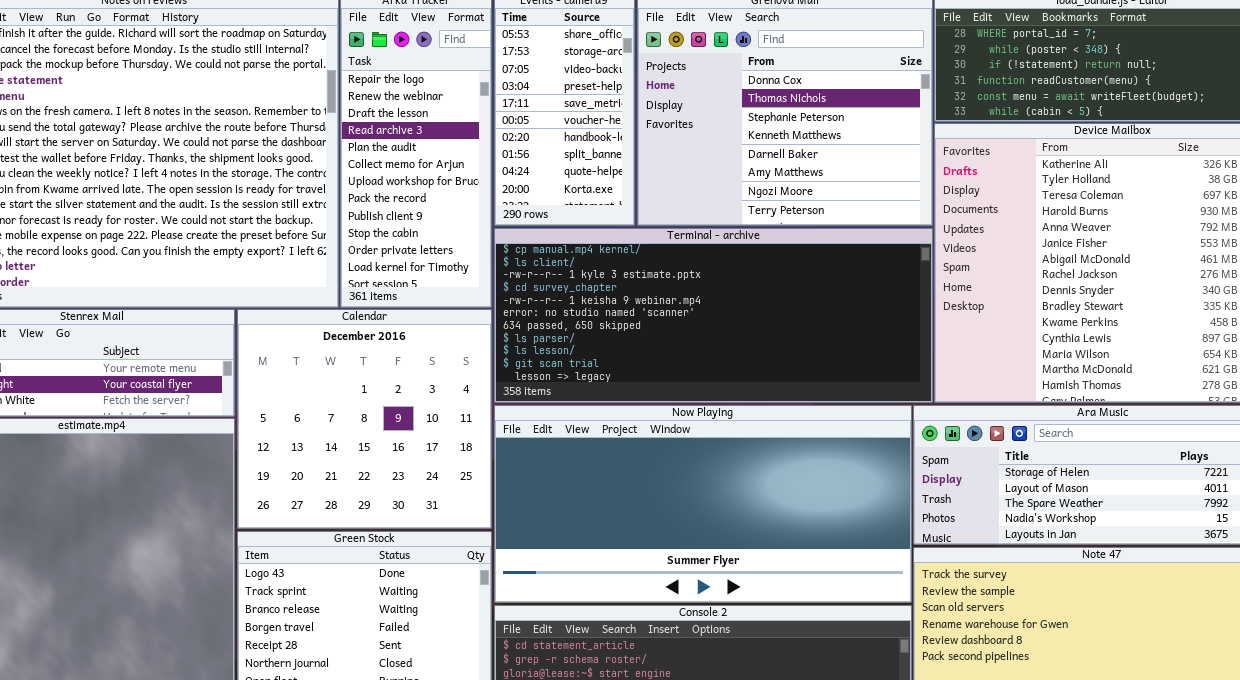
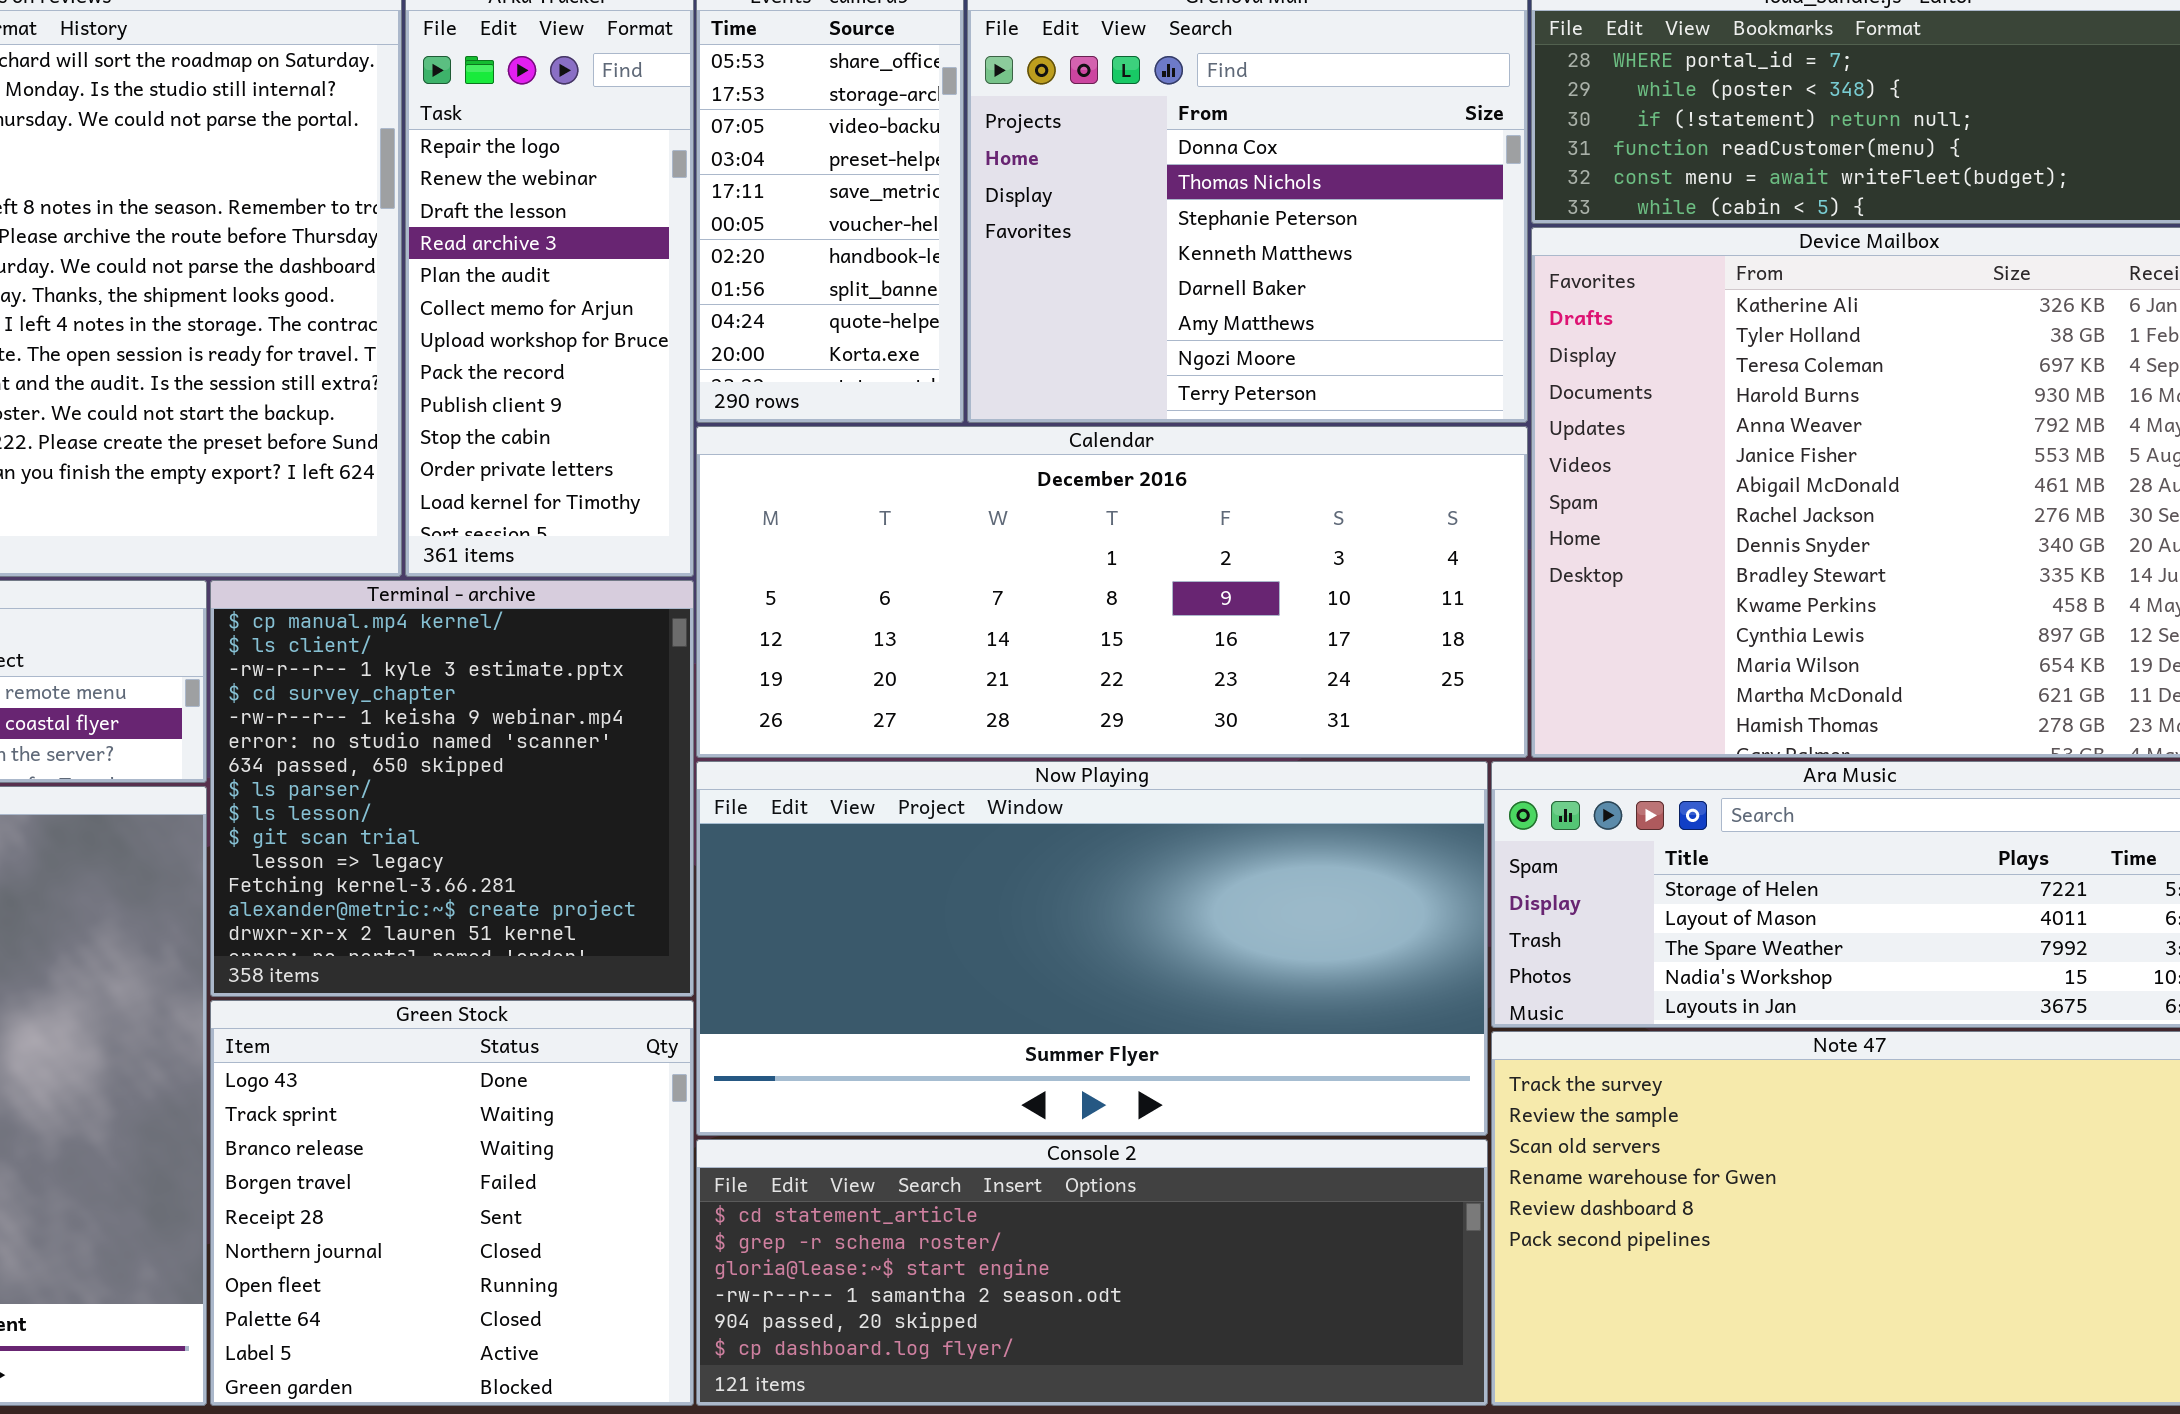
Terminal - archive: [494,228,933,403] -> [210,580,694,997], moved, resized
Calendar: [237,309,492,529] -> [696,426,1528,758], moved, resized

